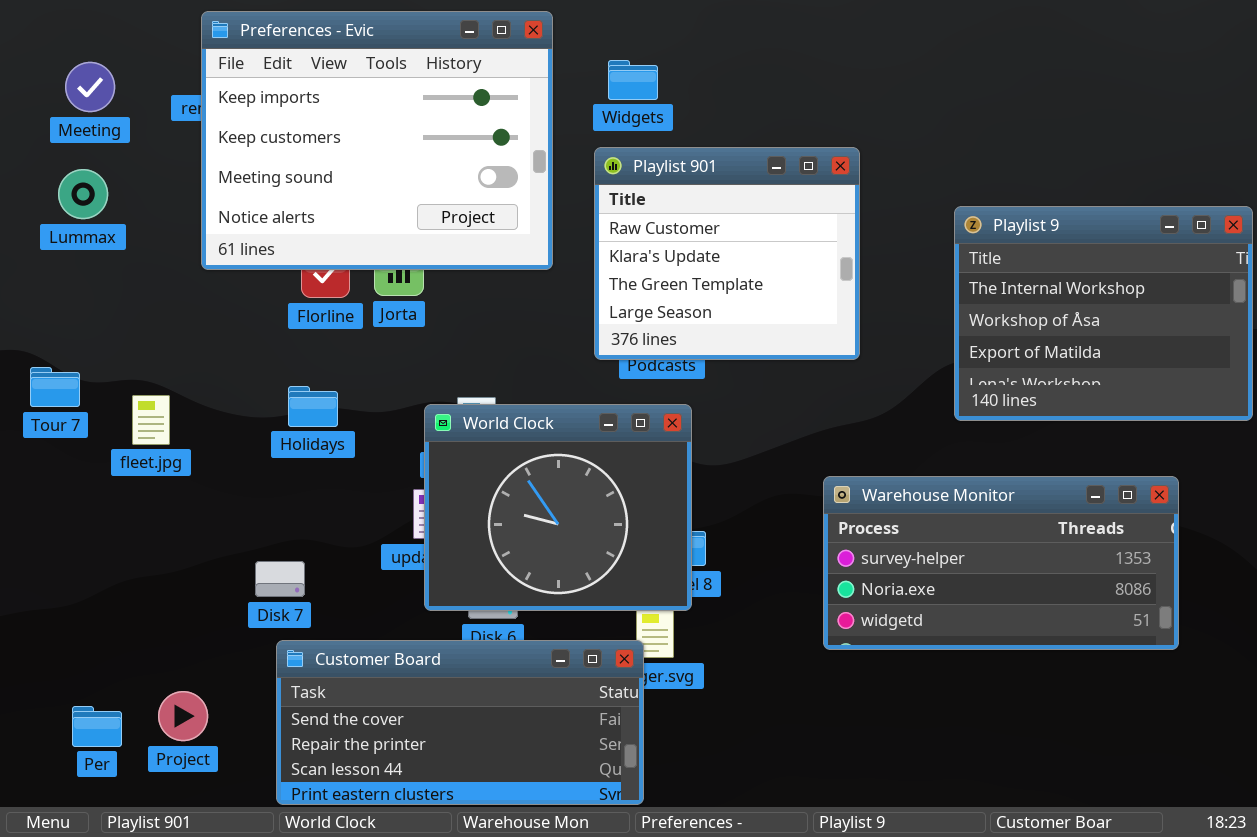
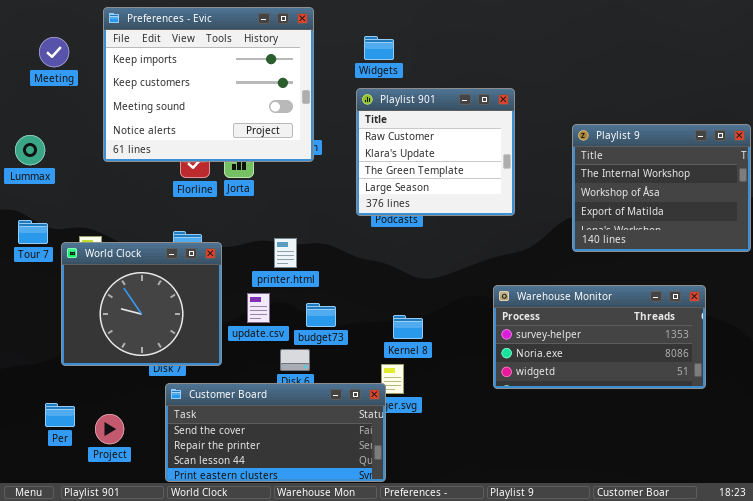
Preferences - Evic: [201,11,553,270] -> [103,7,314,162], moved
Lummax: [58,169,108,219] -> [15,135,45,165], moved
World Clock: [424,404,692,611] -> [61,242,222,366], moved
Per: [72,706,122,747] -> [45,403,75,427], moved

